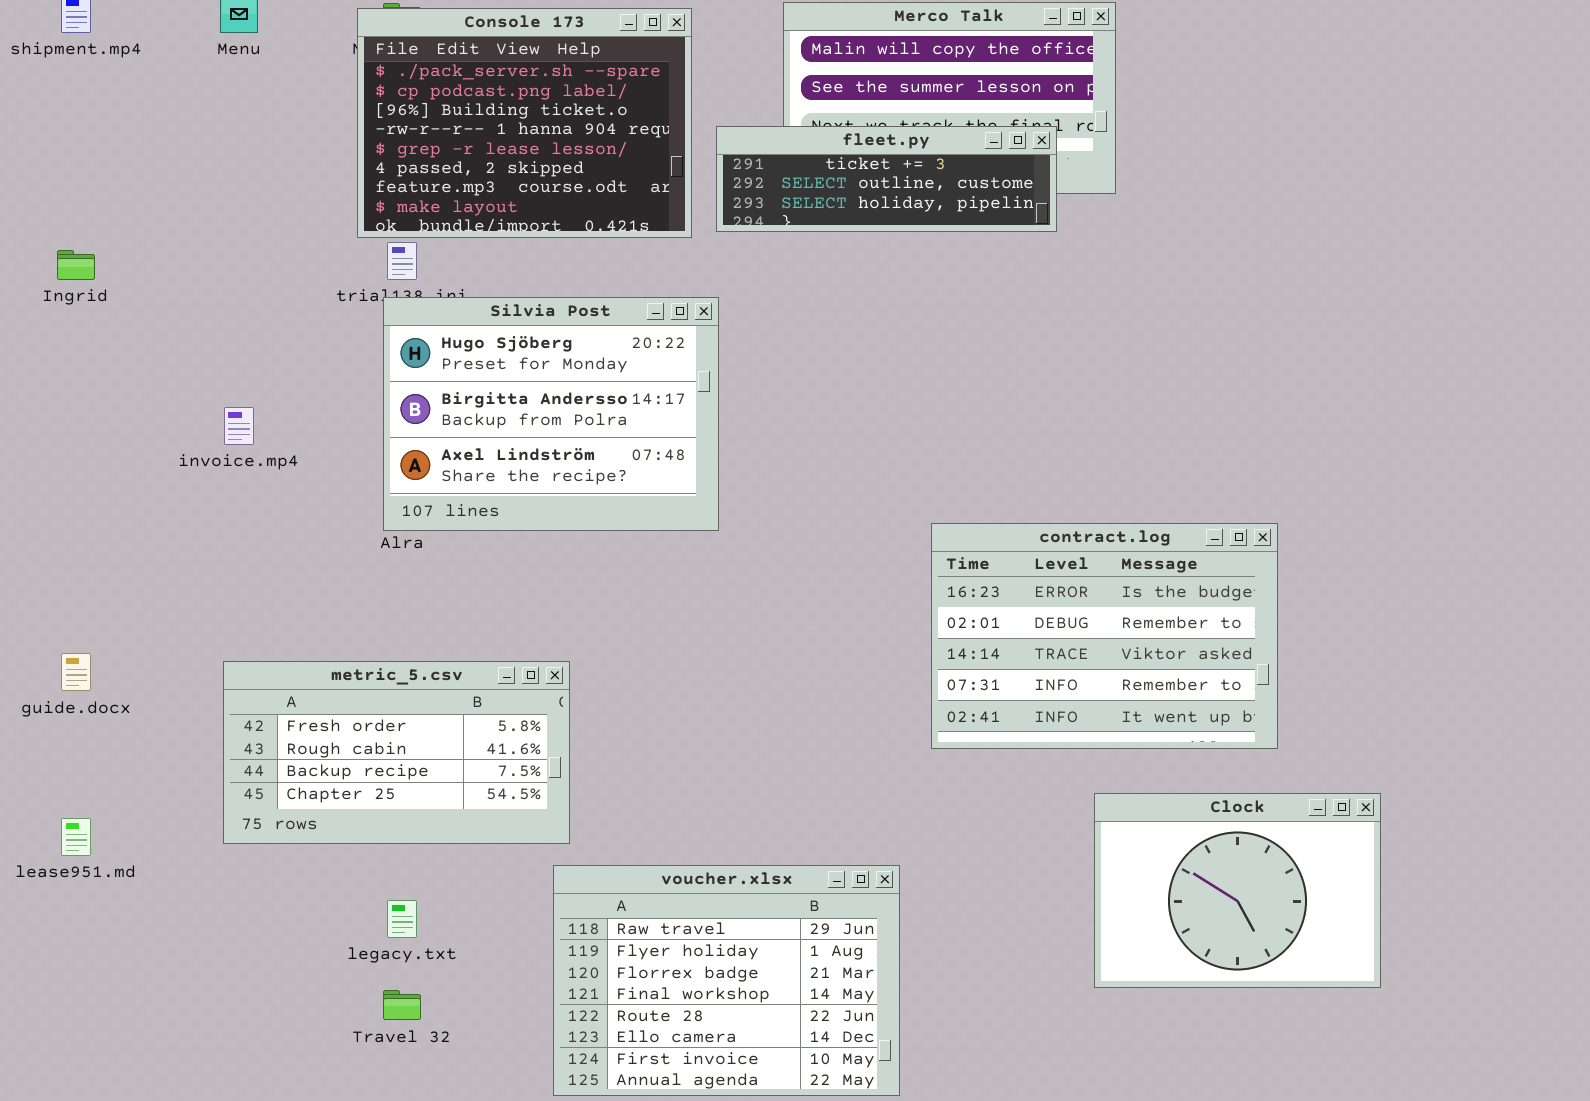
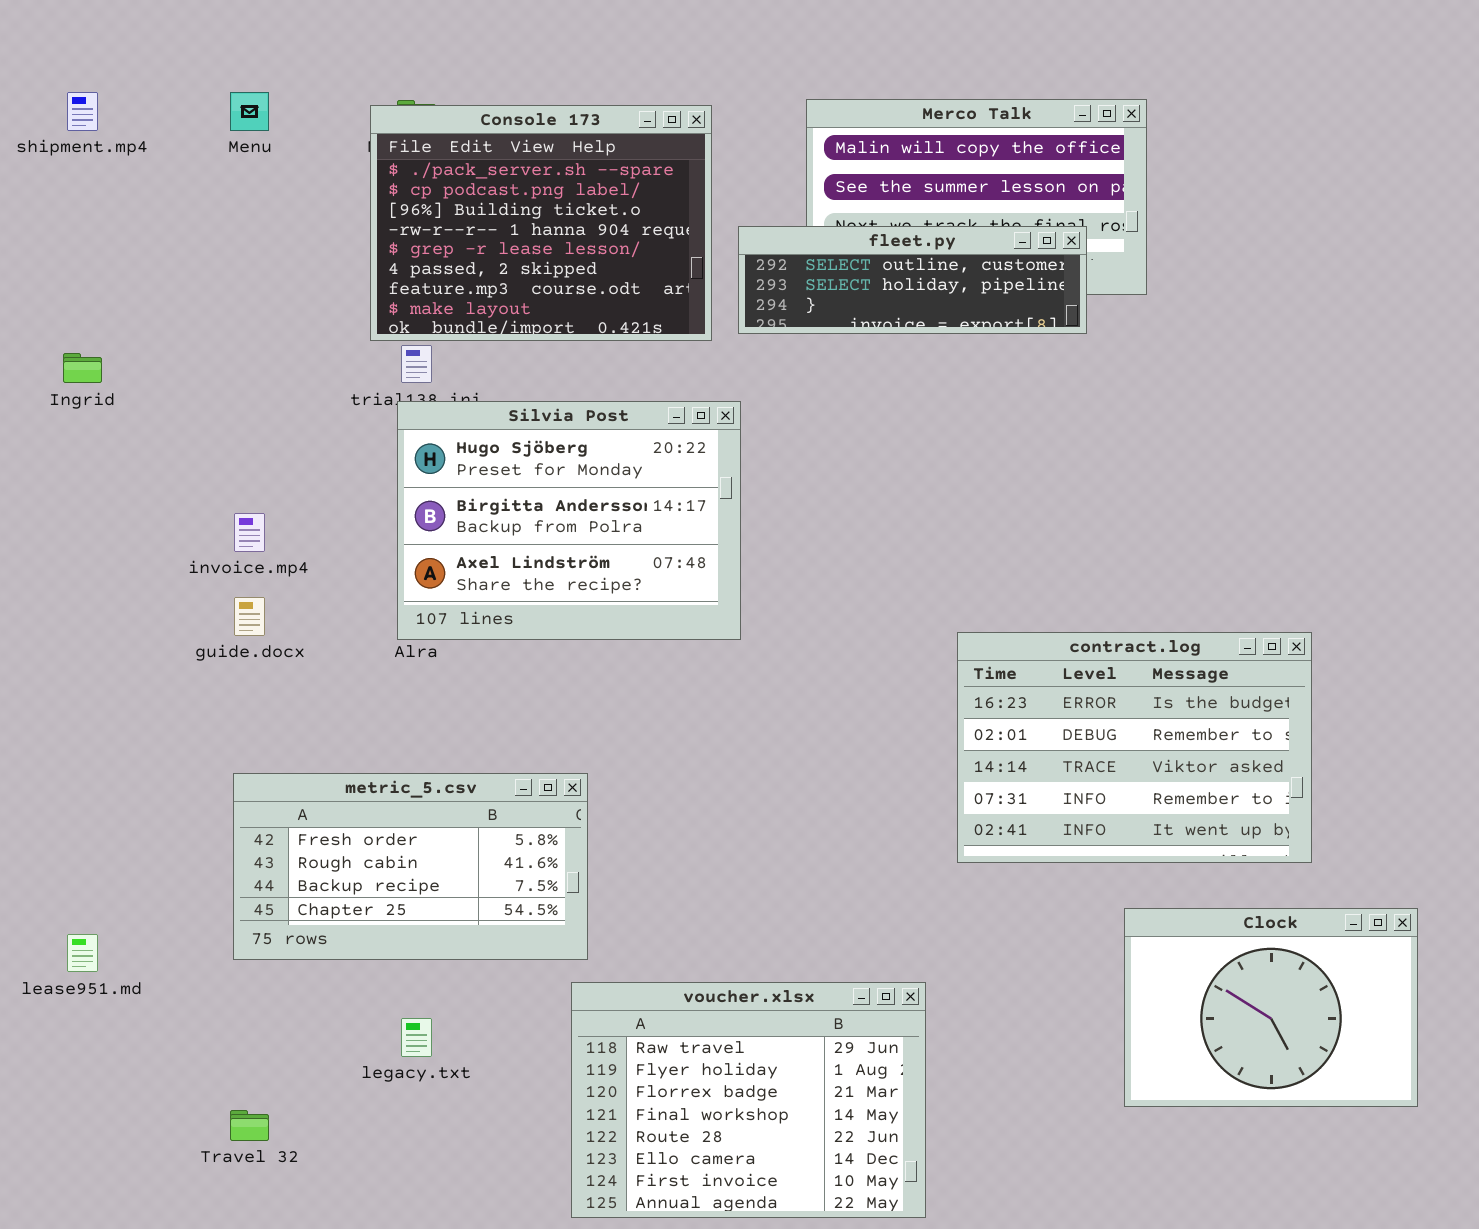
fleet.py: [716,126,1057,232] -> [738,226,1087,334], scrolled down 1 row
guide.docx: [61,653,91,691] -> [234,597,265,636], moved
Travel 32: [383,990,421,1020] -> [230,1110,269,1141], moved

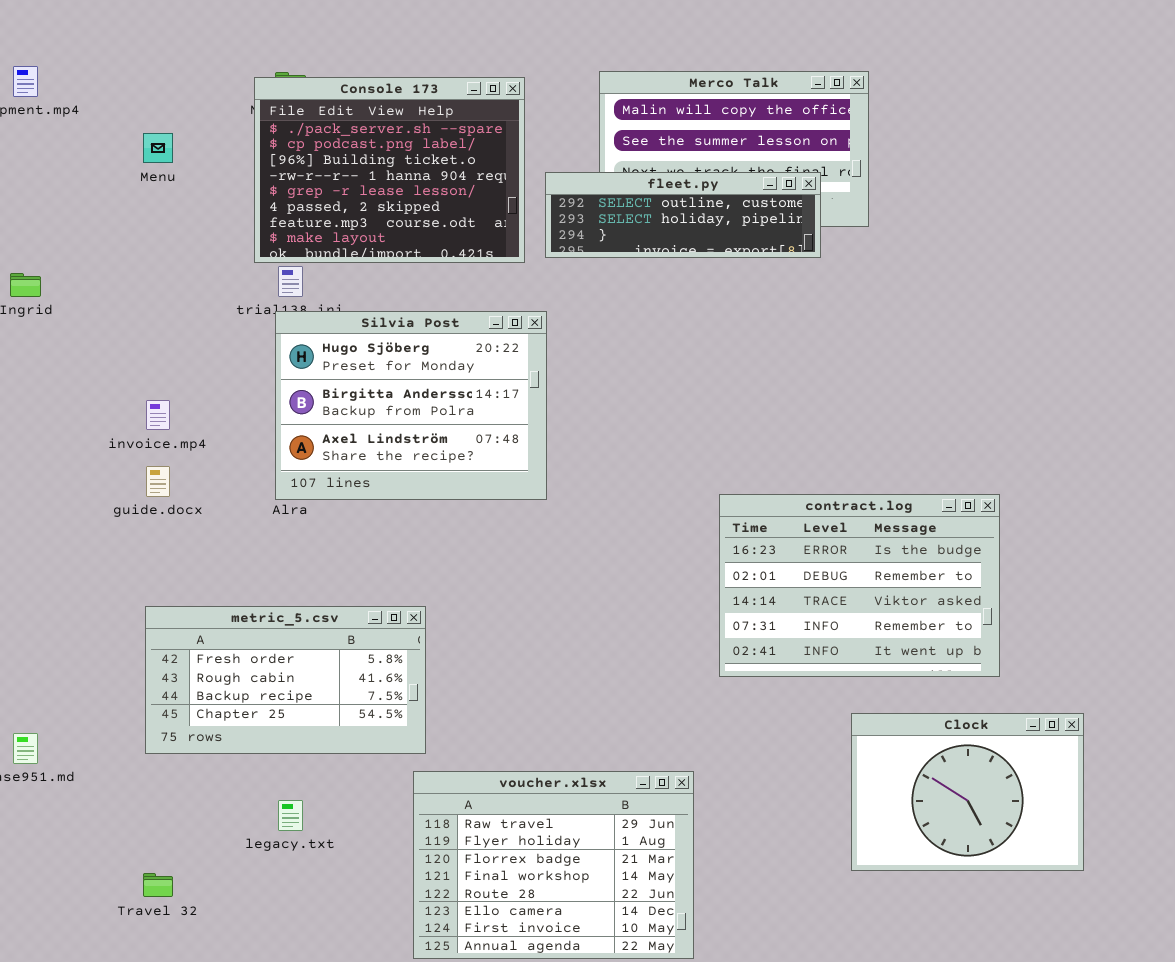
Menu: [230,92,269,131] -> [143,133,173,163], moved

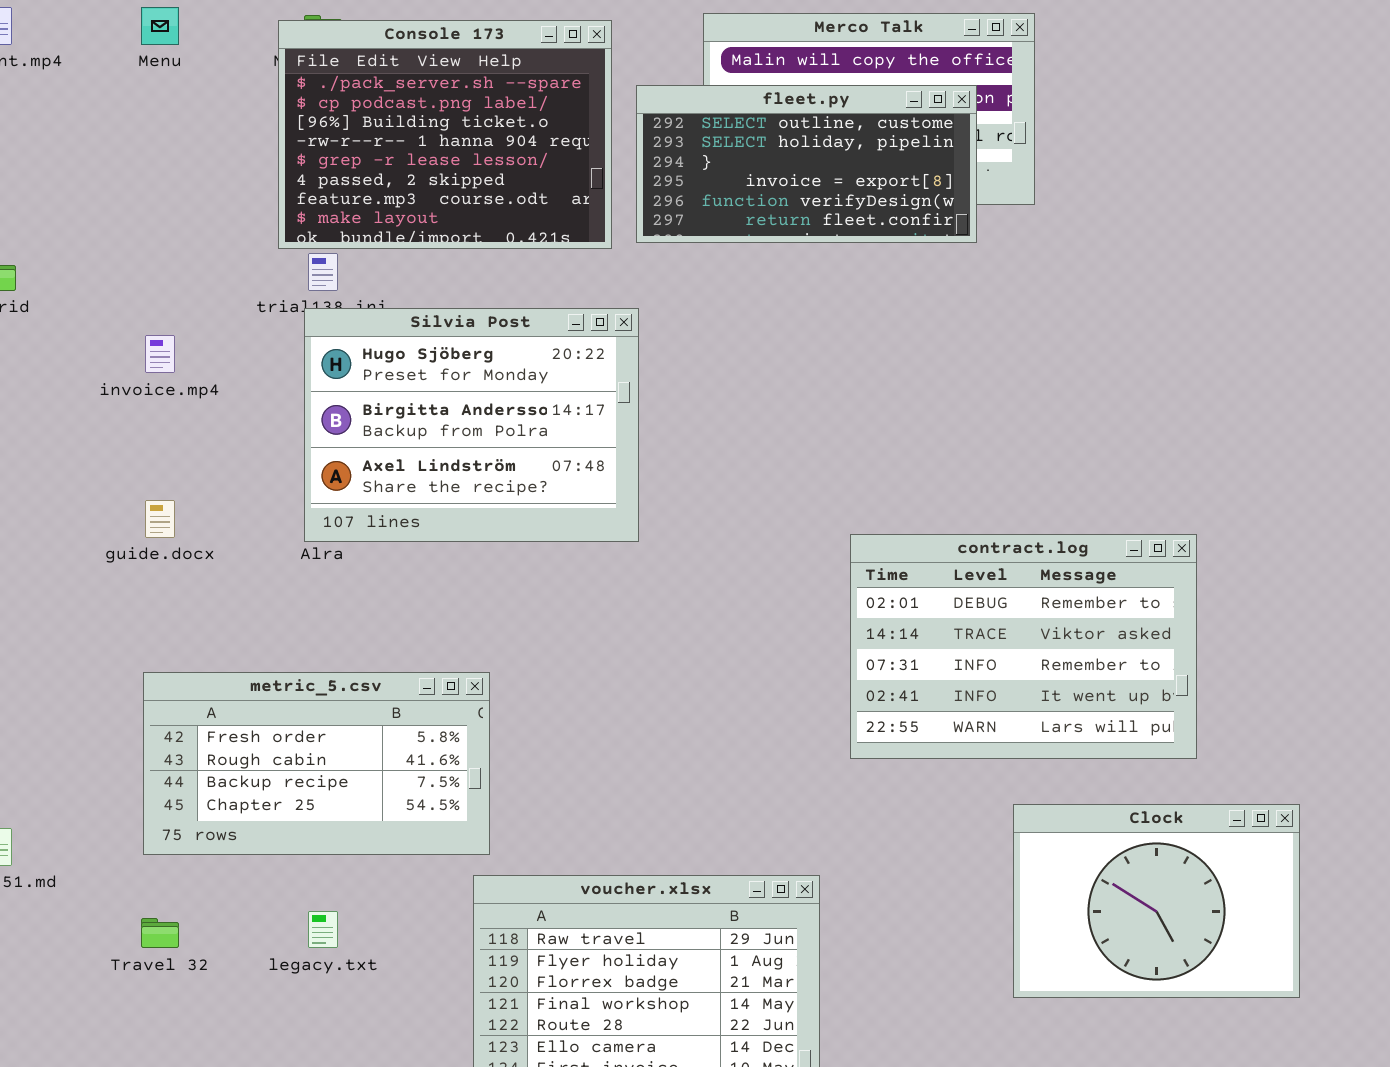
Menu: [143,133,173,163] -> [141,7,179,45], moved
fleet.py: [545,172,821,258] -> [636,85,977,243], resized
invoice.mp4: [146,400,170,430] -> [145,335,175,373], moved
contract.log: [719,494,1000,677] -> [850,534,1197,759], scrolled down 1 row
Travel 32: [143,873,173,897] -> [141,918,179,948], moved

